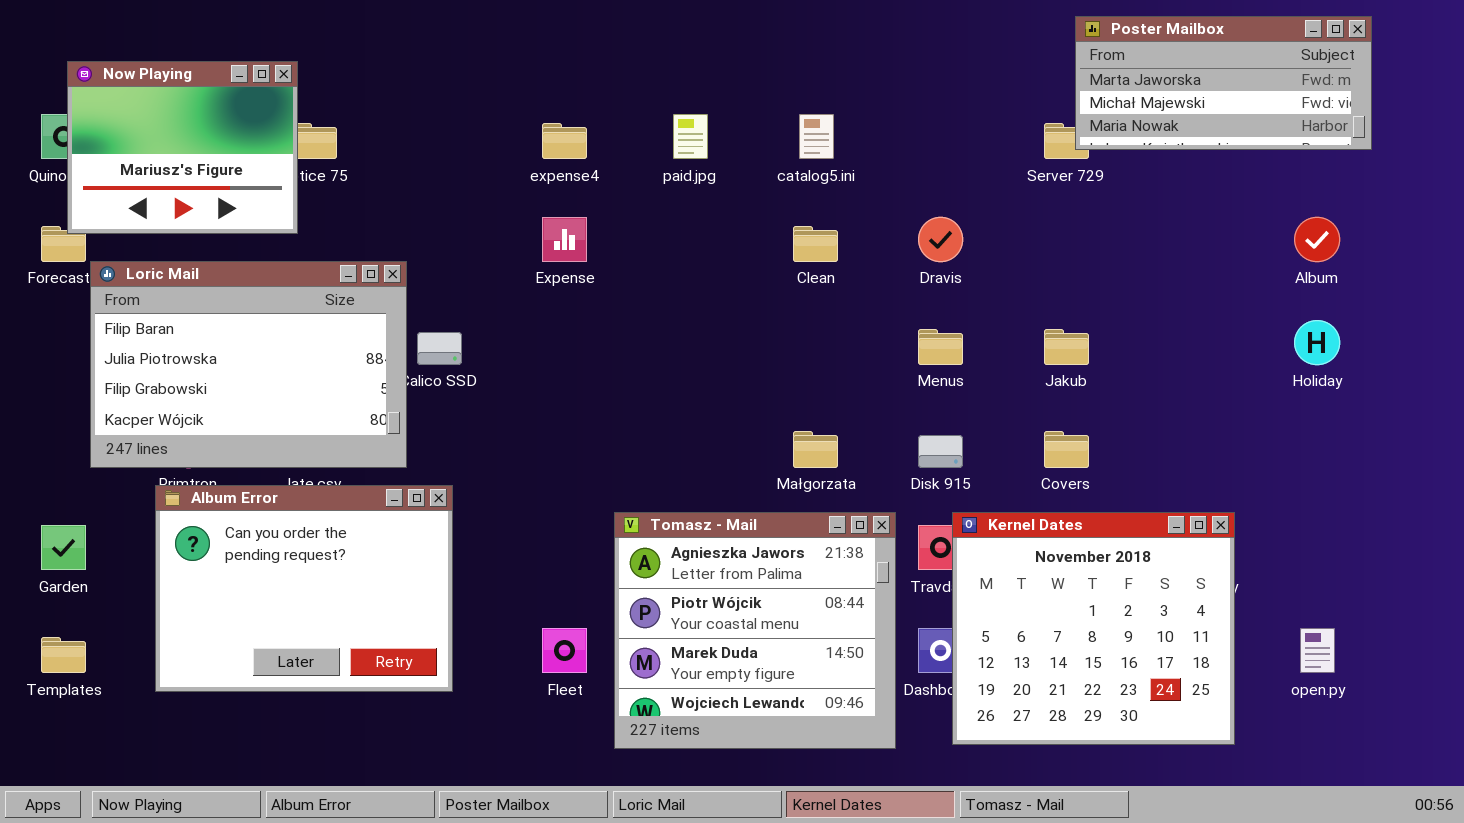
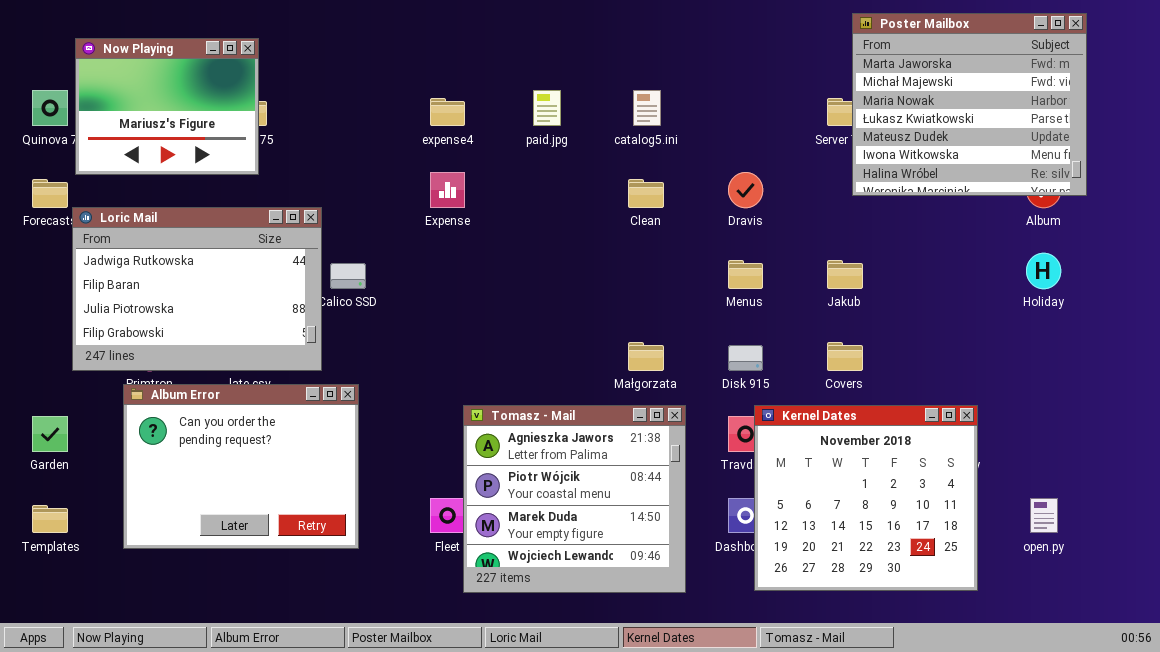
Poster Mailbox: [1075,16,1372,150] -> [852,13,1087,196], resized
Now Playing: [67,61,298,234] -> [75,38,259,175], moved
Loric Mail: [90,261,407,468] -> [72,207,322,371], scrolled up 1 row
Tomasz - Mail: [614,512,896,749] -> [463,405,686,593], moved

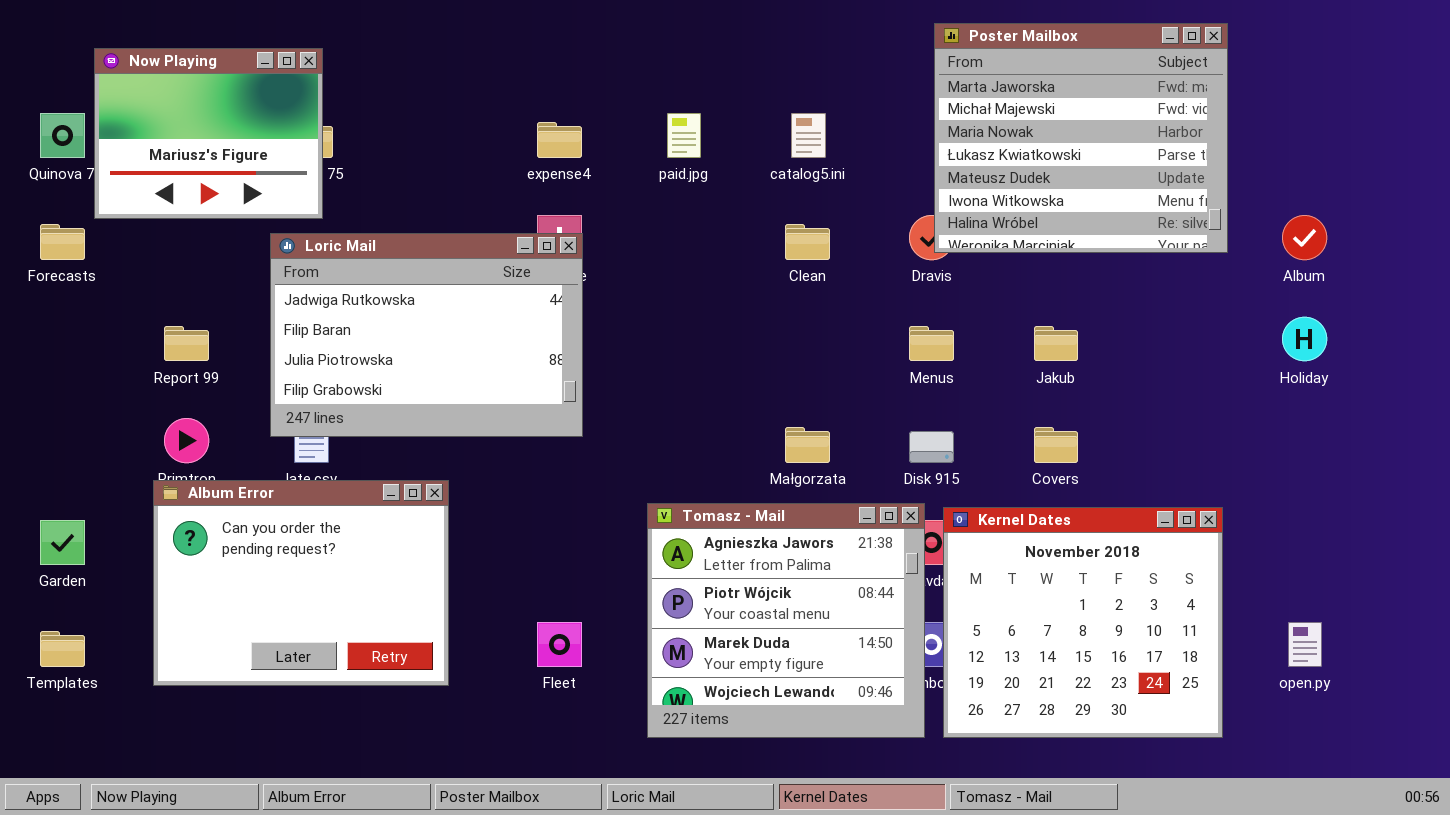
Poster Mailbox: [852,13,1087,196] -> [934,23,1228,253], moved
Loric Mail: [72,207,322,371] -> [270,233,583,437], moved
Tomasz - Mail: [463,405,686,593] -> [647,503,925,738], moved

